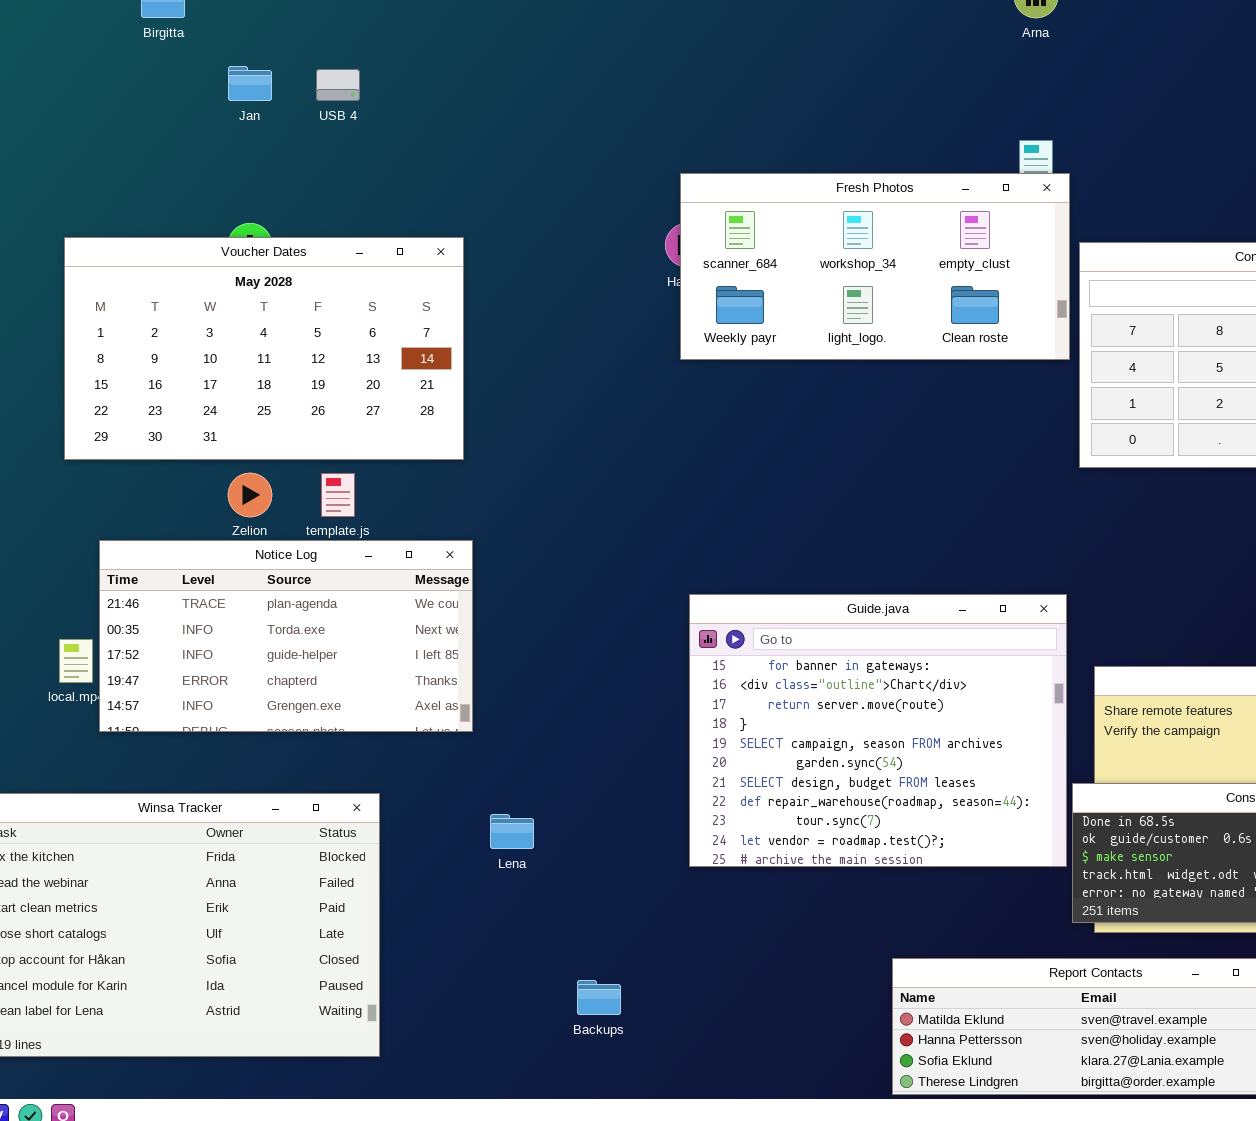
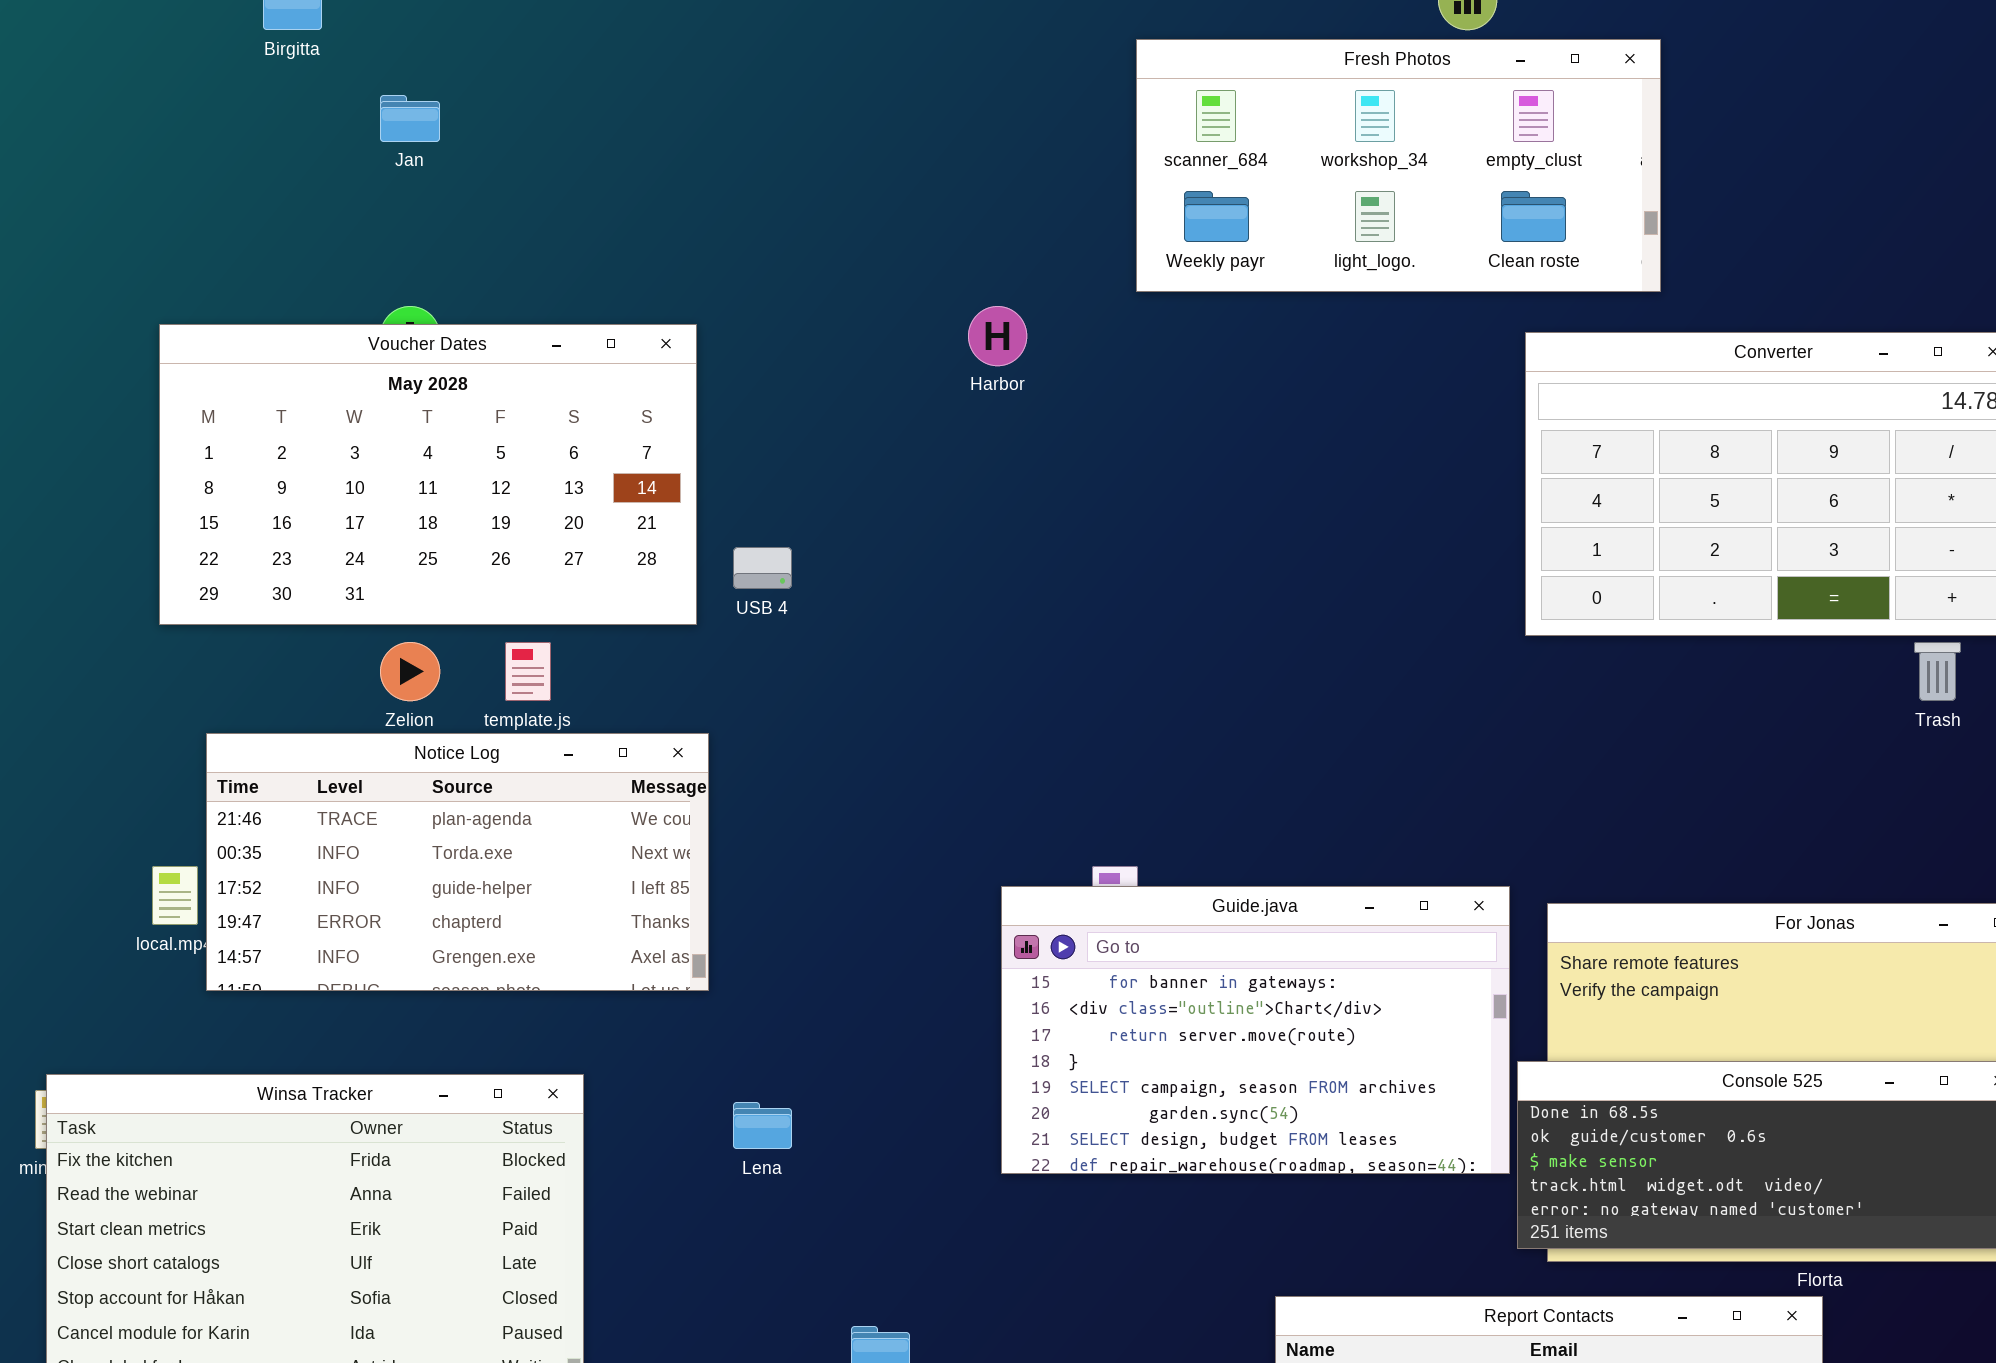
USB 4: [316,69,360,101] -> [733,547,792,589], moved
Fresh Photos: [680,173,1070,360] -> [1136,39,1661,292], moved
Guide.java: [689,594,1067,867] -> [1001,886,1510,1174], resized

